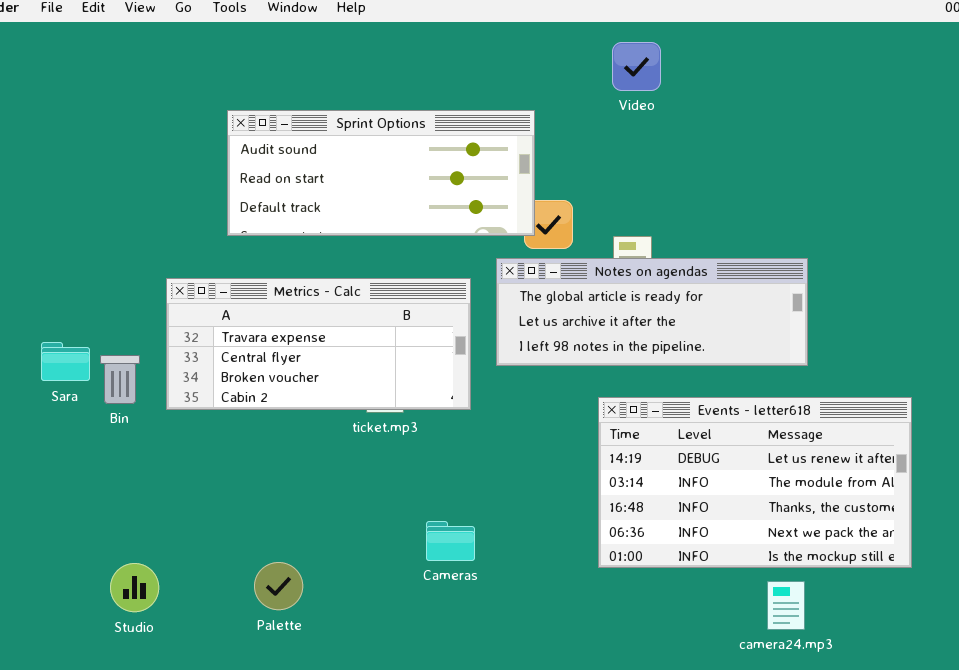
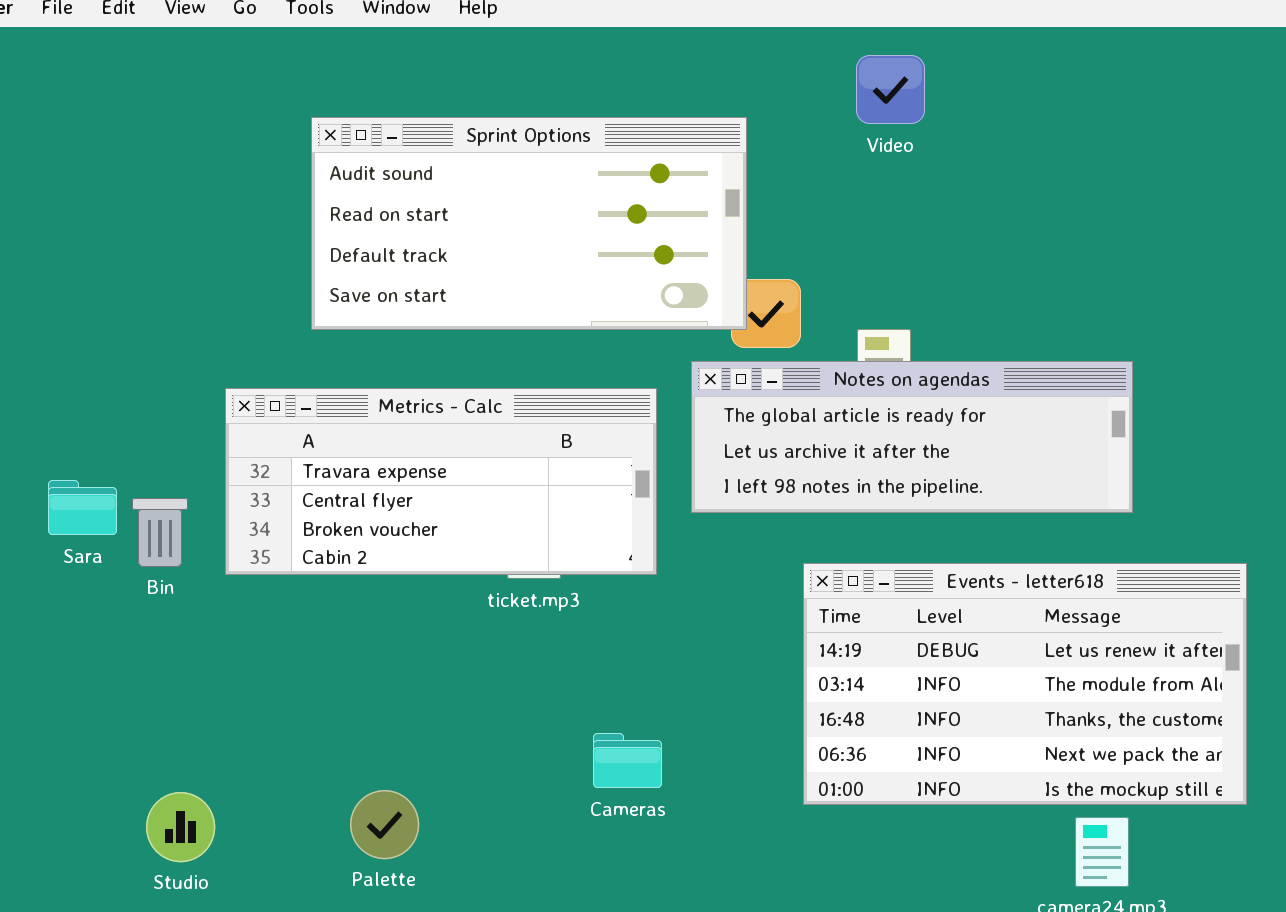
Sprint Options: [227,110,535,236] -> [311,117,747,330], resized
Events - letter618: [598,397,912,568] -> [803,563,1247,805], moved

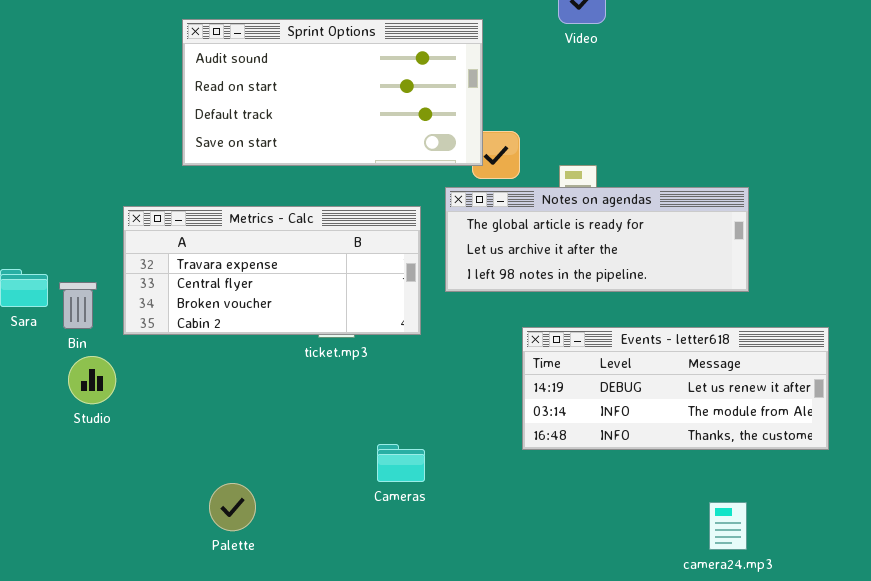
Events - letter618: [803,563,1247,805] -> [522,327,829,450], resized
Studio: [146,792,215,862] -> [68,356,116,404], moved

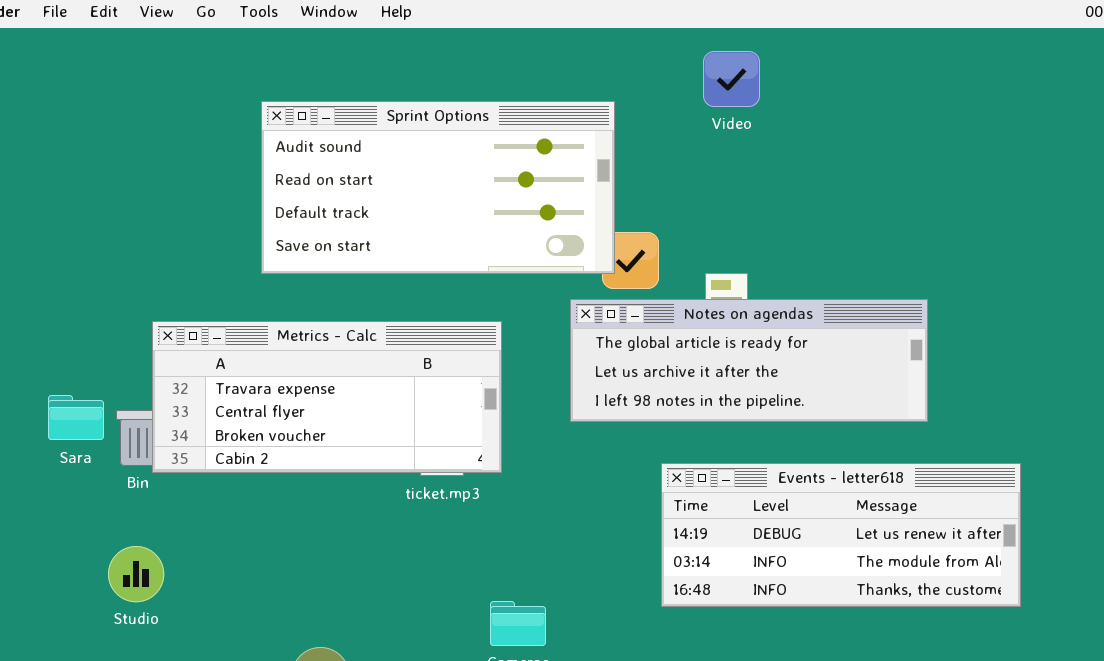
Metrics - Calc: [123,206,421,335] -> [152,321,502,473], moved
Studio: [68,356,116,404] -> [108,546,164,602], moved

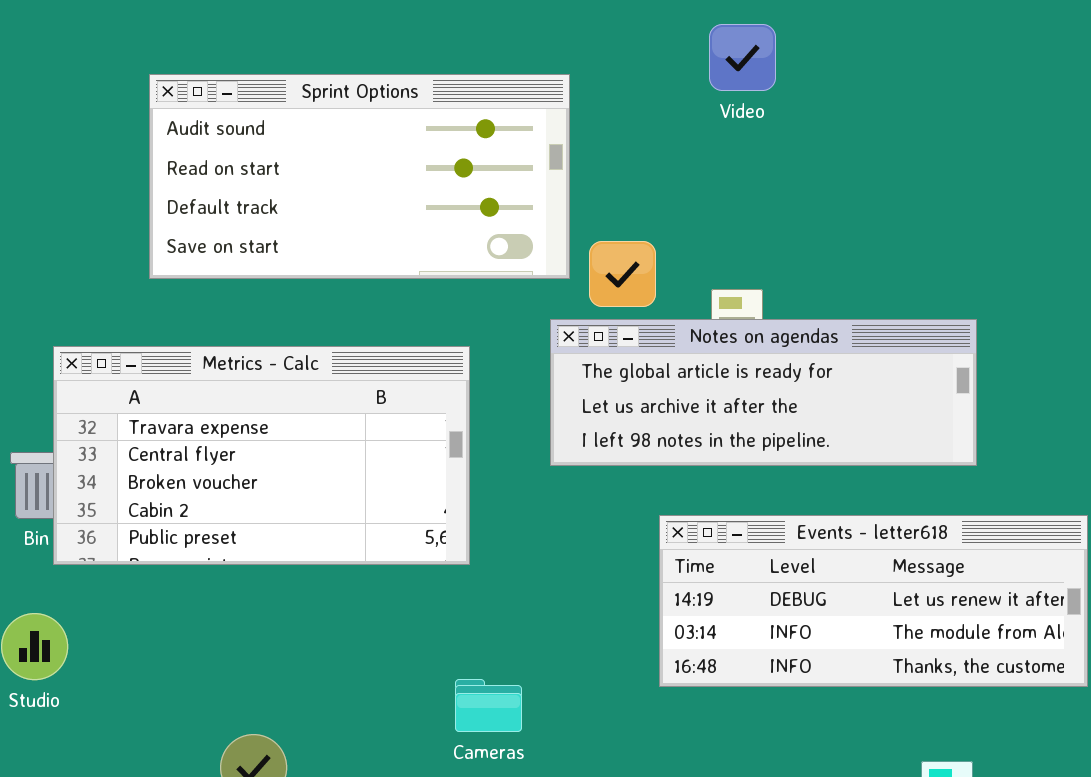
Sprint Options: [261,101,615,274] -> [149,74,570,279], moved
Metrics - Calc: [152,321,502,473] -> [53,346,470,565], resized

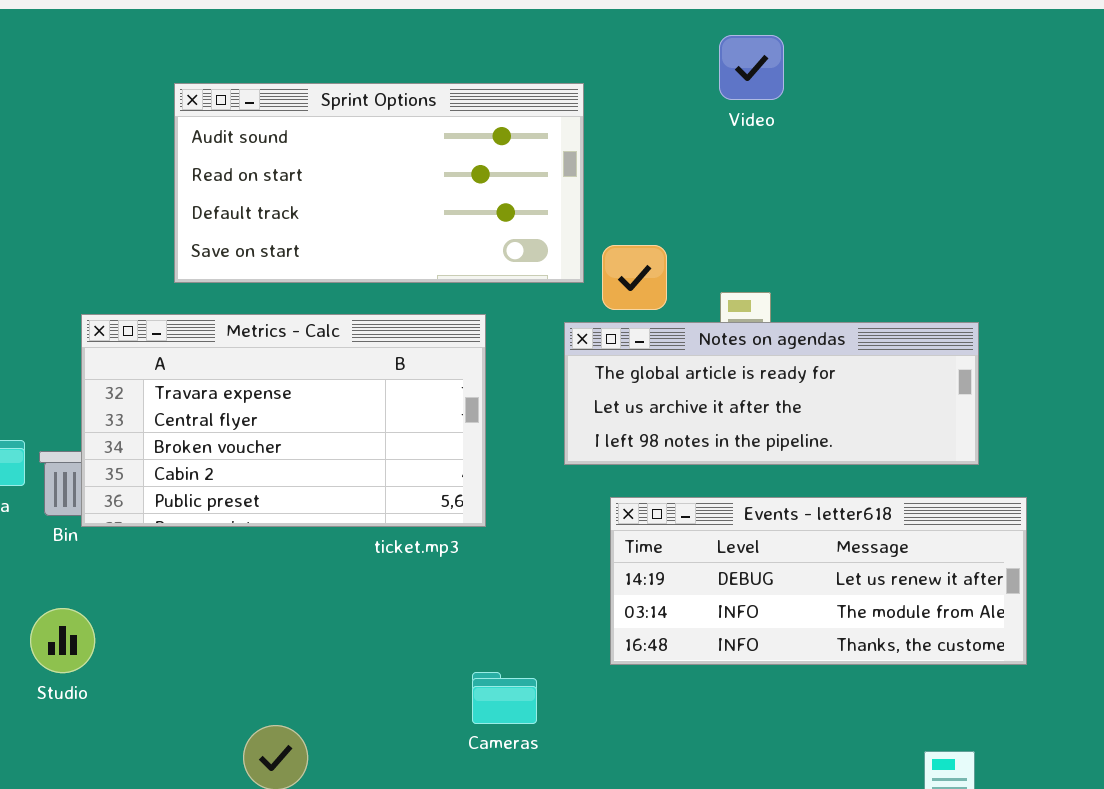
Metrics - Calc: [53,346,470,565] -> [81,314,486,527], moved
Events - letter618: [659,515,1088,687] -> [610,497,1027,665], moved

